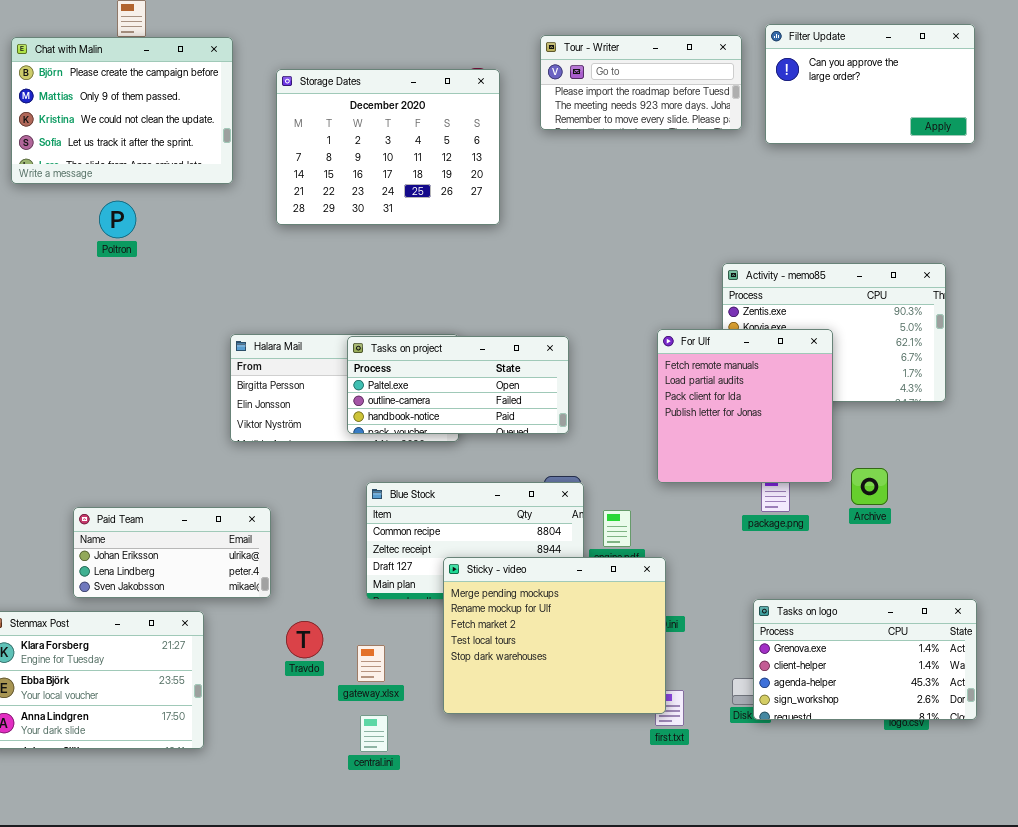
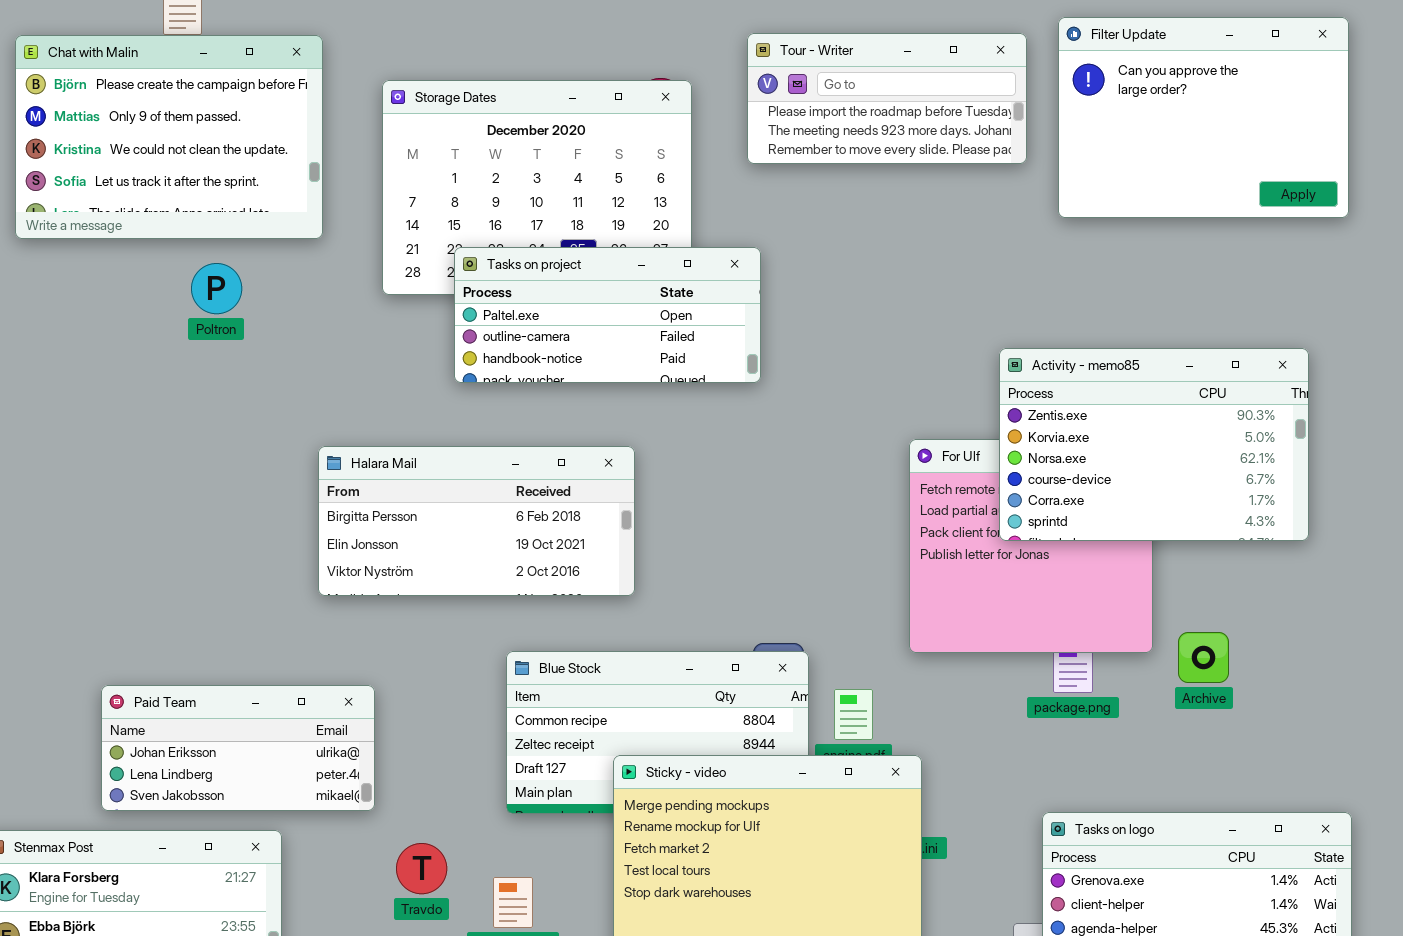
Filter Update: [765,24,975,144] -> [1058,17,1349,218], resized
Poltron: [99,201,136,238] -> [191,263,242,314], moved
Activity - memo85: [722,263,946,402] -> [999,348,1309,541], raised
Tasks on project: [347,336,569,434] -> [454,247,761,383], moved

